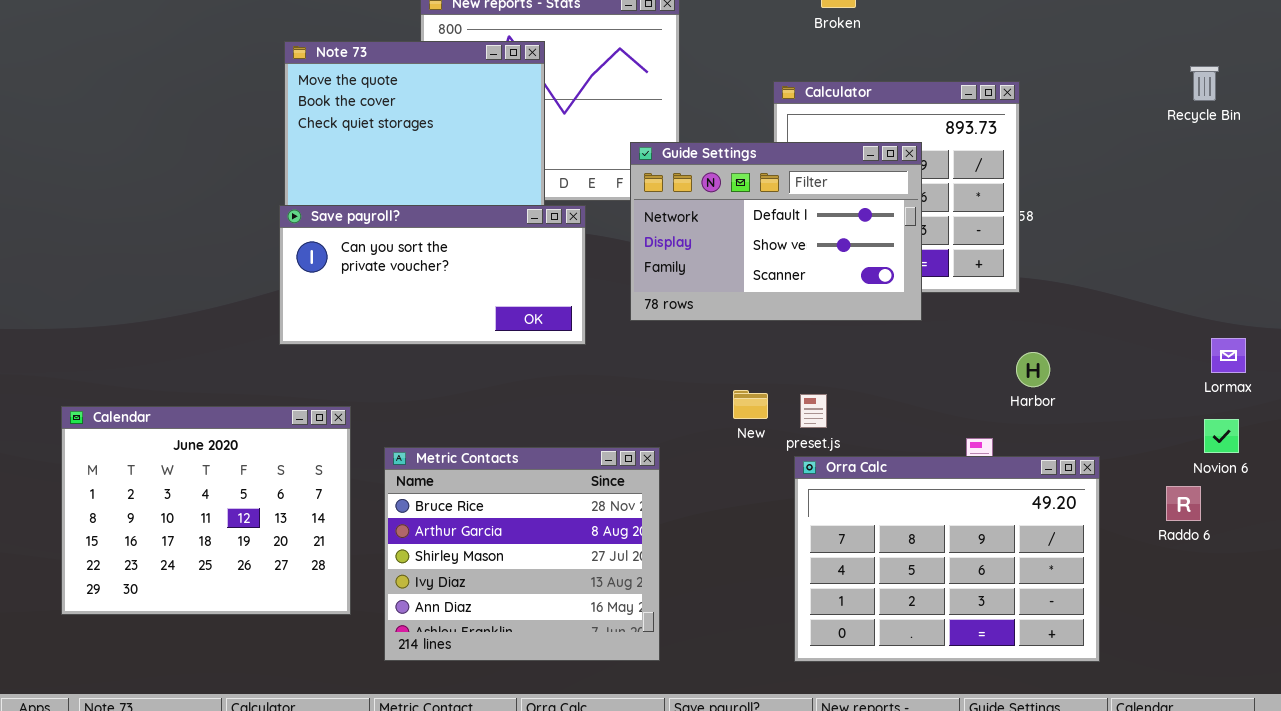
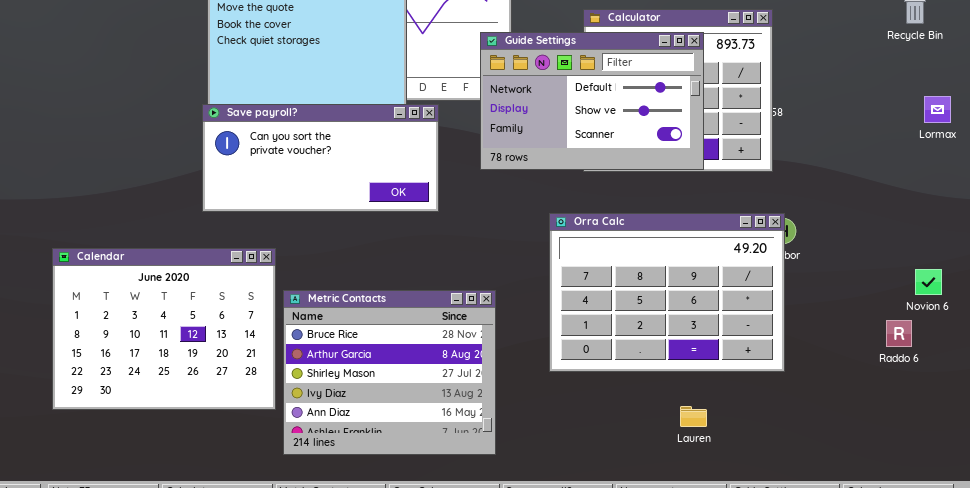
Guide Settings: [630,142,922,321] -> [480,32,704,170], moved
Lormax: [1211,338,1246,373] -> [924,96,951,123], moved
Calendar: [61,406,351,615] -> [52,248,276,410], moved
Orra Calc: [794,456,1100,662] -> [549,213,785,372], moved

